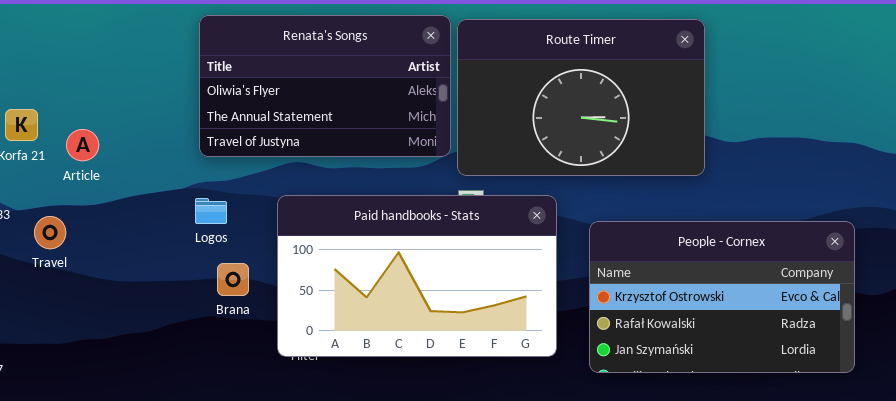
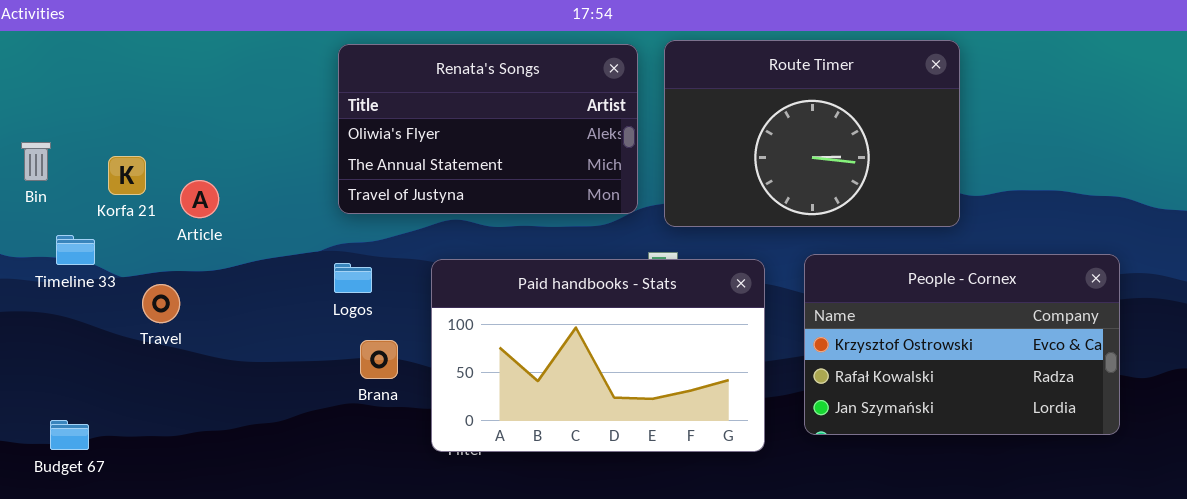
Route Timer: [457,19,705,176] -> [664,40,960,227], moved
People - Cornex: [589,221,855,373] -> [804,254,1120,435], moved

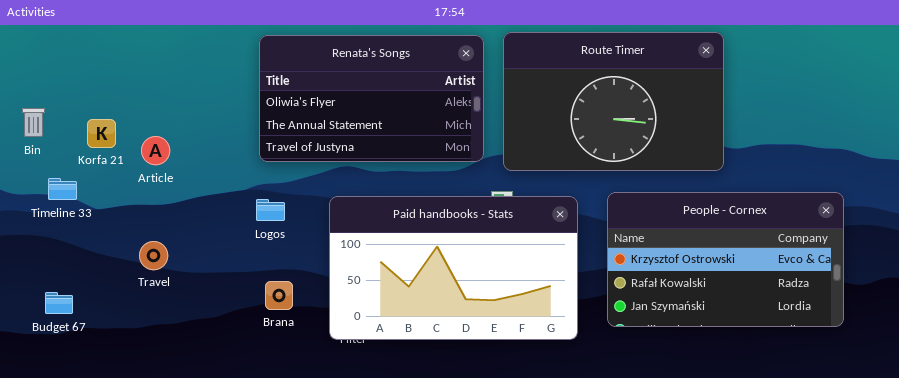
Travel: [142,284,180,323] -> [139,241,168,270], moved
Brana: [360,340,398,379] -> [265,281,293,310], moved
Budget 67: [50,420,89,450] -> [45,292,73,314], moved

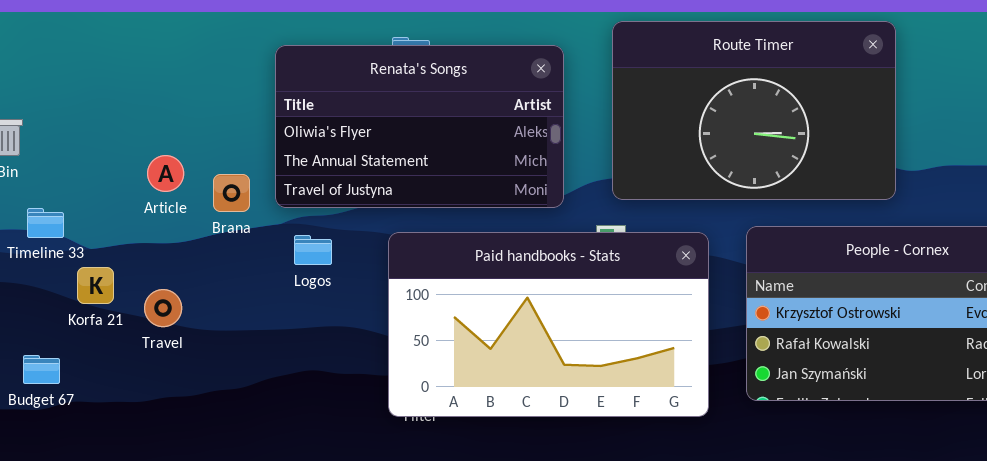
Renata's Songs: [259,35,484,162] -> [275,45,564,208], moved
Korfa 21: [87,119,116,148] -> [77,267,114,304], moved
Brana: [265,281,293,310] -> [213,174,250,212], moved

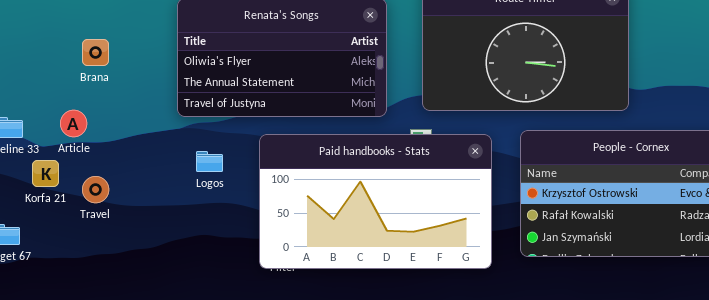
Article: [147,155,184,192] -> [60,110,87,137], moved
Brana: [213,174,250,212] -> [82,39,109,66], moved
Logos: [294,235,332,265] -> [196,151,223,172], moved

